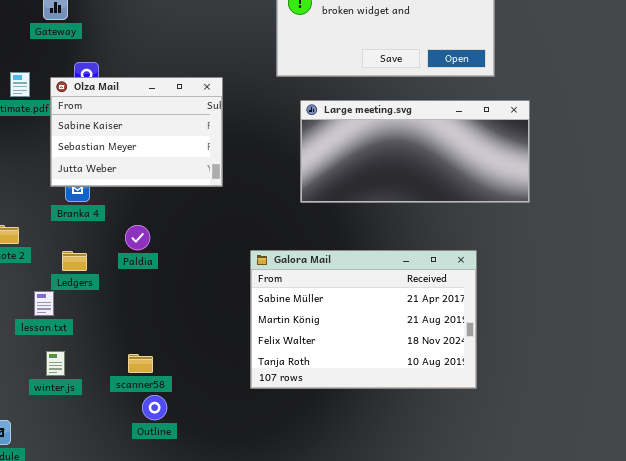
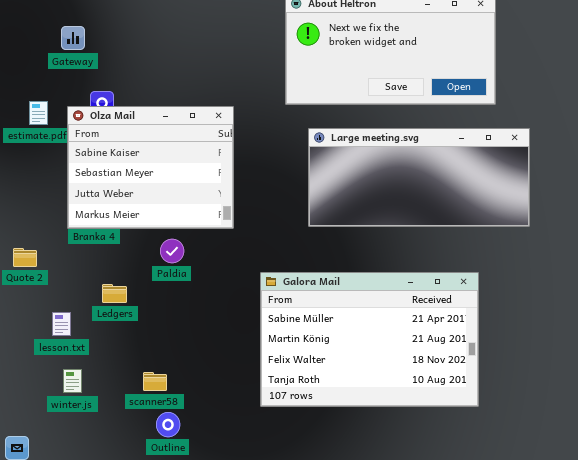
Olza Mail: [50,77,223,187] -> [67,106,234,229], resized
Paldia: [125,225,150,250] -> [160,239,184,263], moved
Ledgers: [62,251,87,271] -> [102,284,127,303], moved

